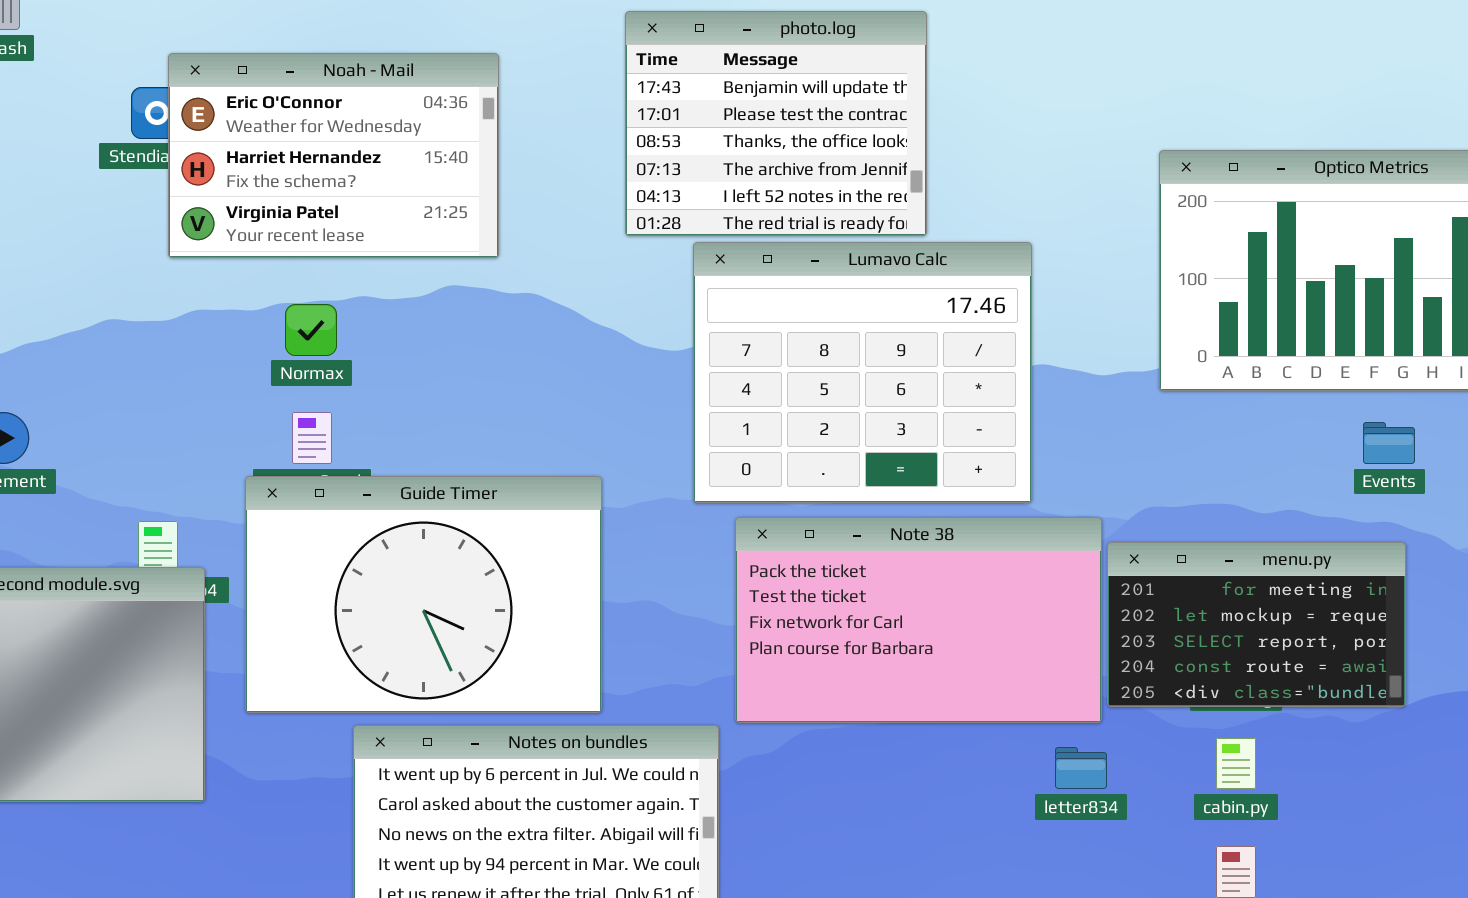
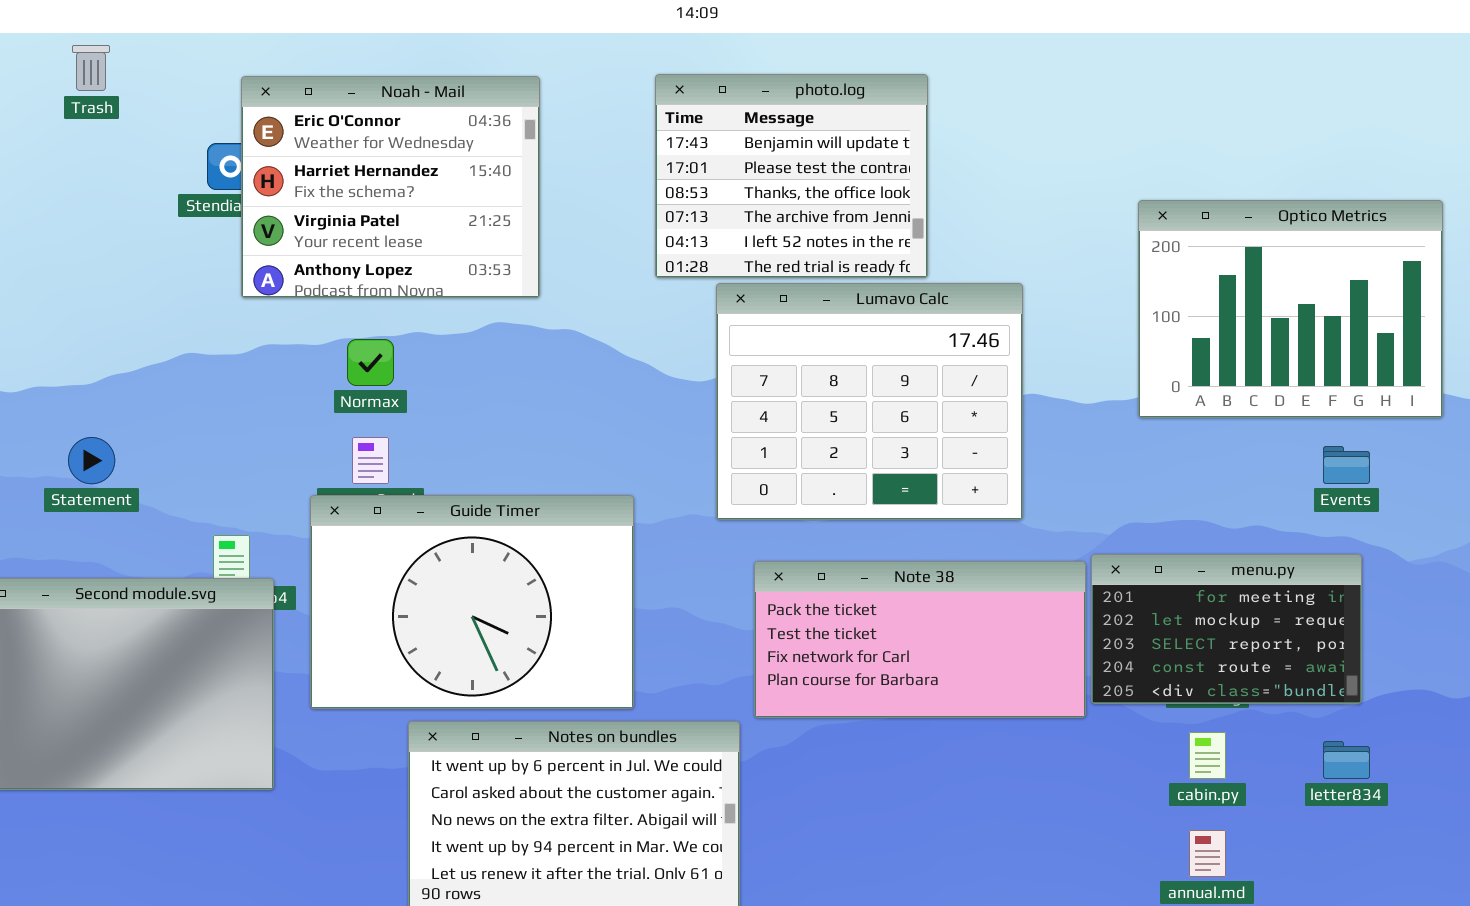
Noah - Mail: [168,53,499,258] -> [241,76,540,298], resized
Note 38: [735,517,1102,723] -> [754,561,1086,718], resized
letter834: [1055,747,1107,789] -> [1323,741,1370,779], moved

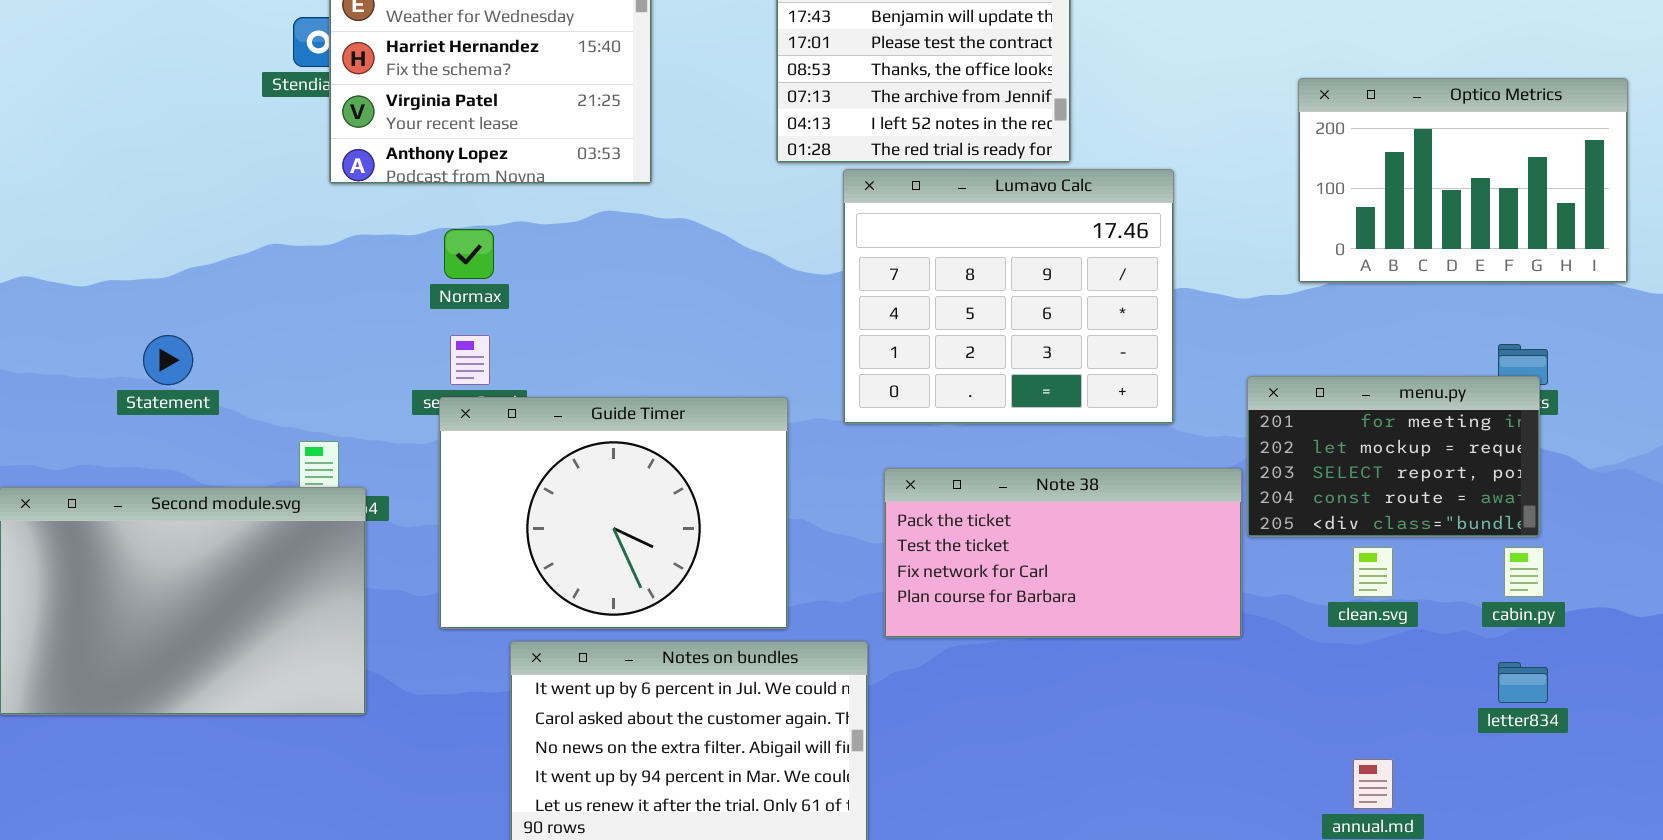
Optico Metrics: [1138,200,1443,418] -> [1298,78,1628,283], resized
Guide Timer: [310,495,634,709] -> [439,397,788,629], moved
menu.py: [1091,554,1362,704] -> [1247,376,1540,537], moved
cabin.py: [1189,732,1226,779] -> [1504,547,1544,597], moved

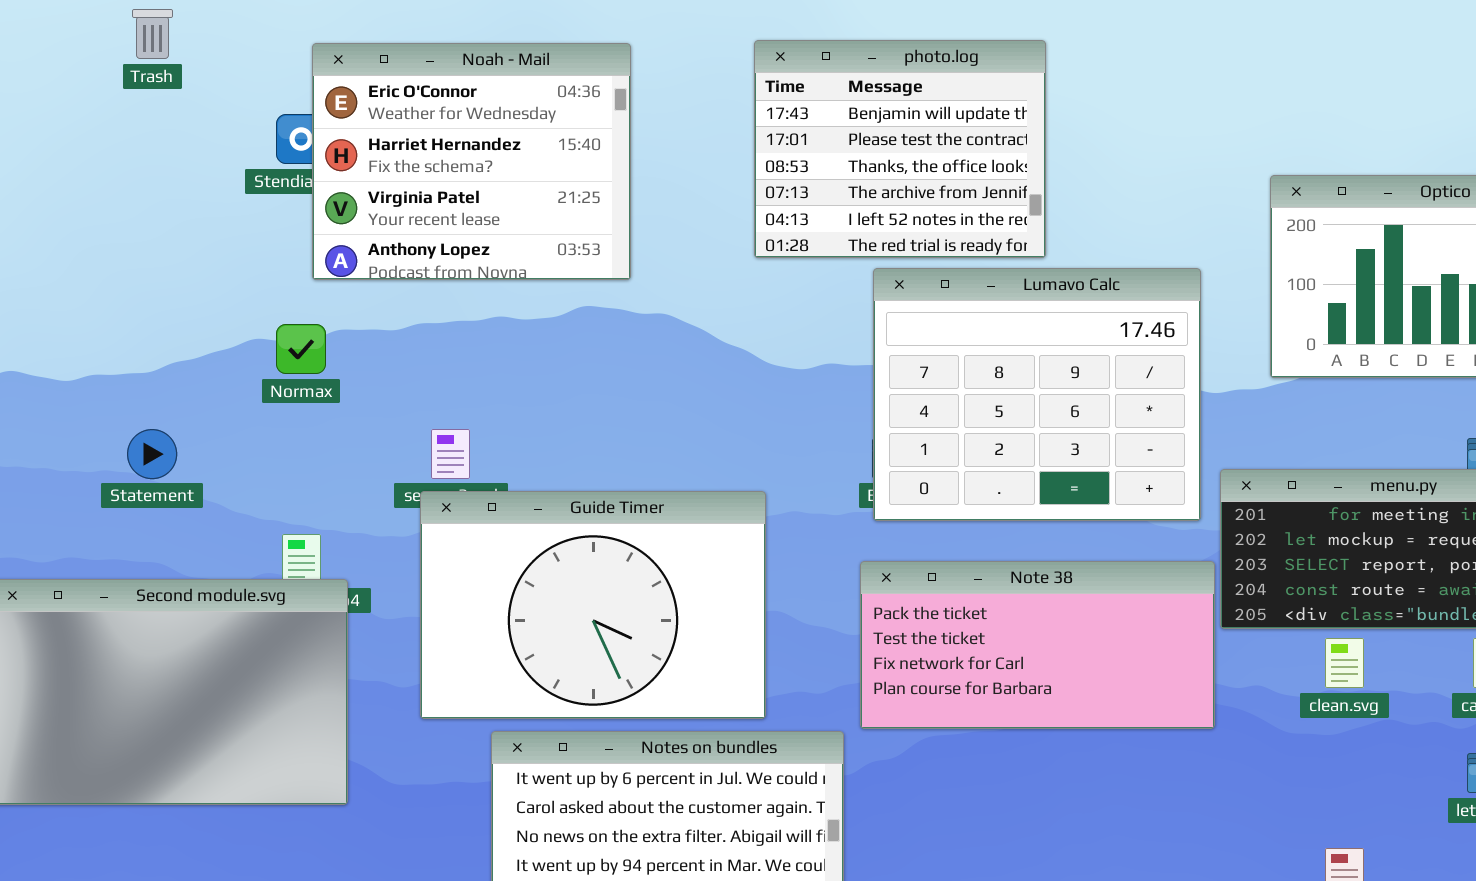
Lumavo Calc: [843,169,1174,424] -> [873,268,1201,521], moved
Normax: [444,229,494,279] -> [276,324,326,374], moved

